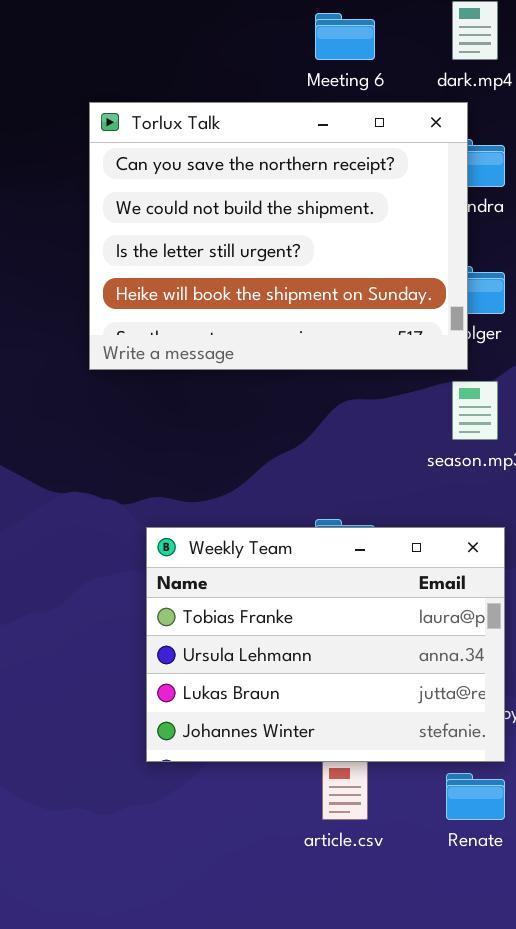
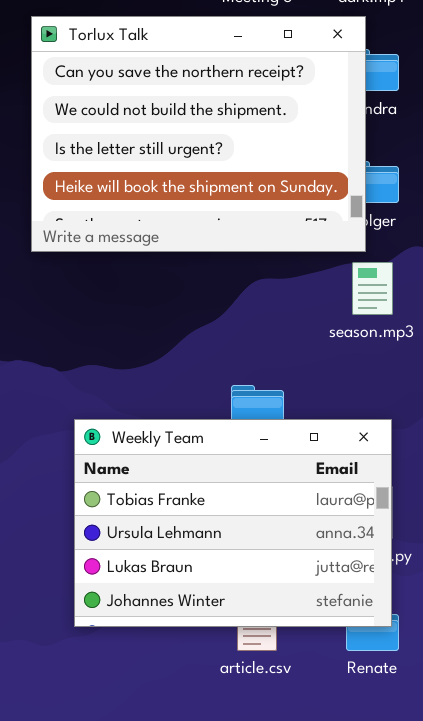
Weekly Team: [146,527,505,762] -> [74,419,392,627], moved

